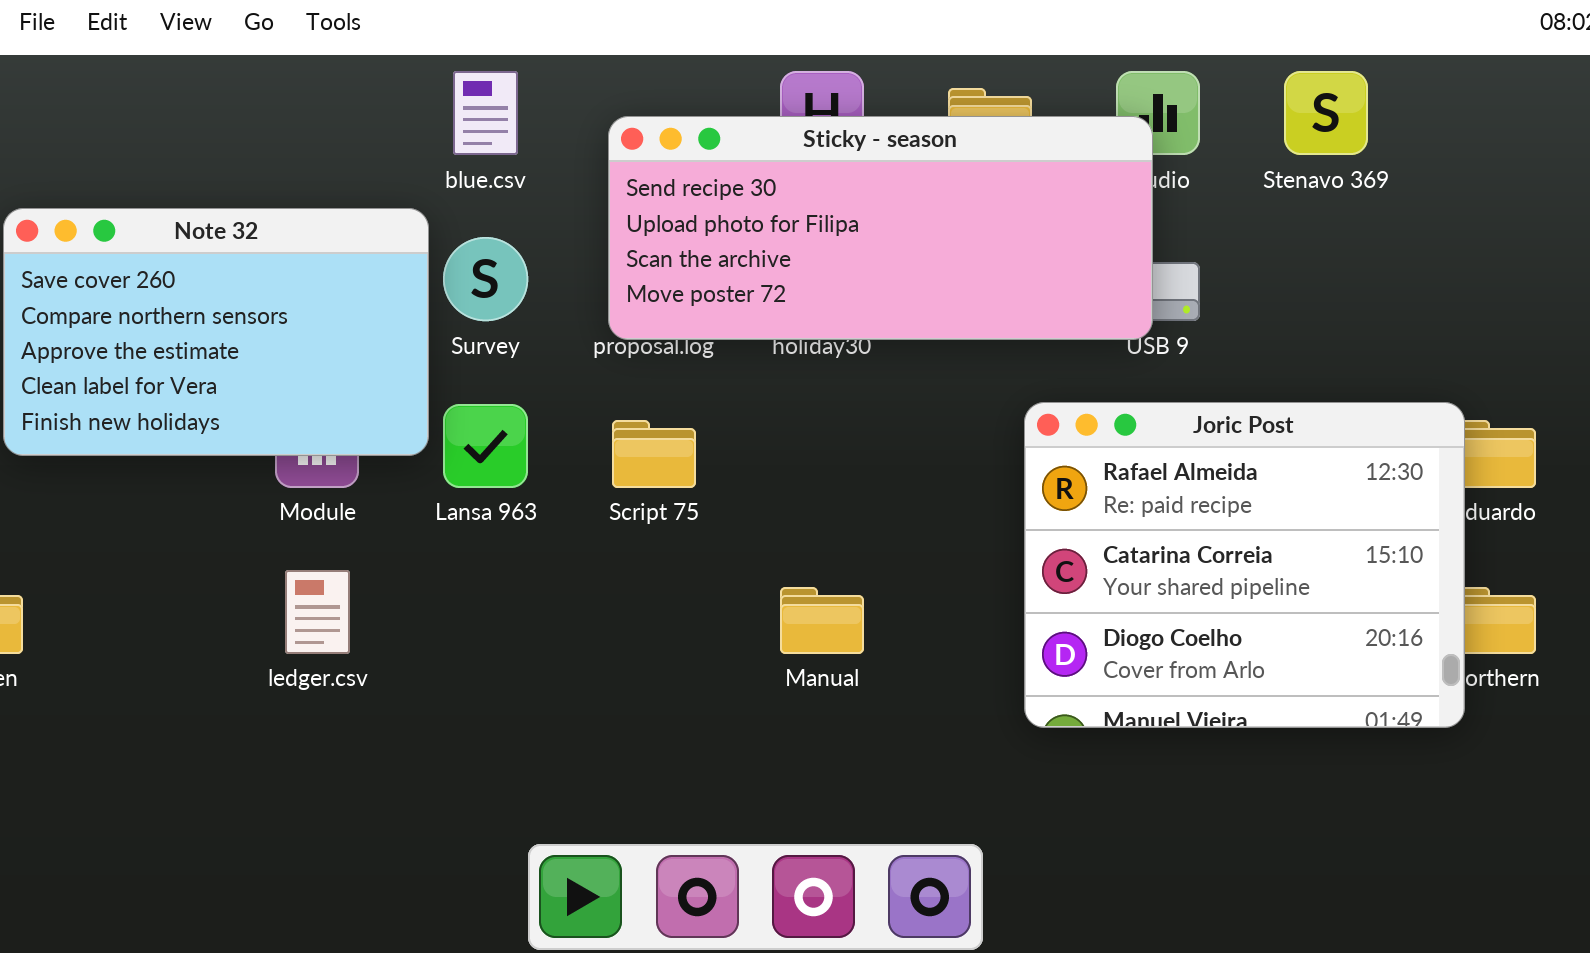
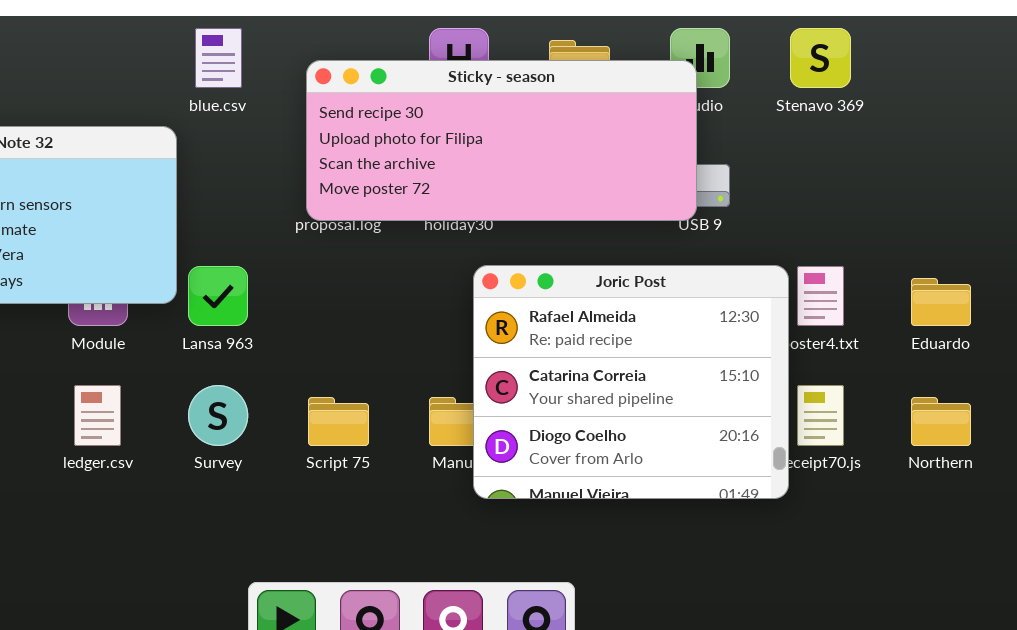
Survey: [443,237,528,321] -> [188,385,248,446], moved
Joric Post: [1024,402,1465,728] -> [473,265,789,499], moved
Script 75: [612,420,696,488] -> [308,397,369,446], moved

